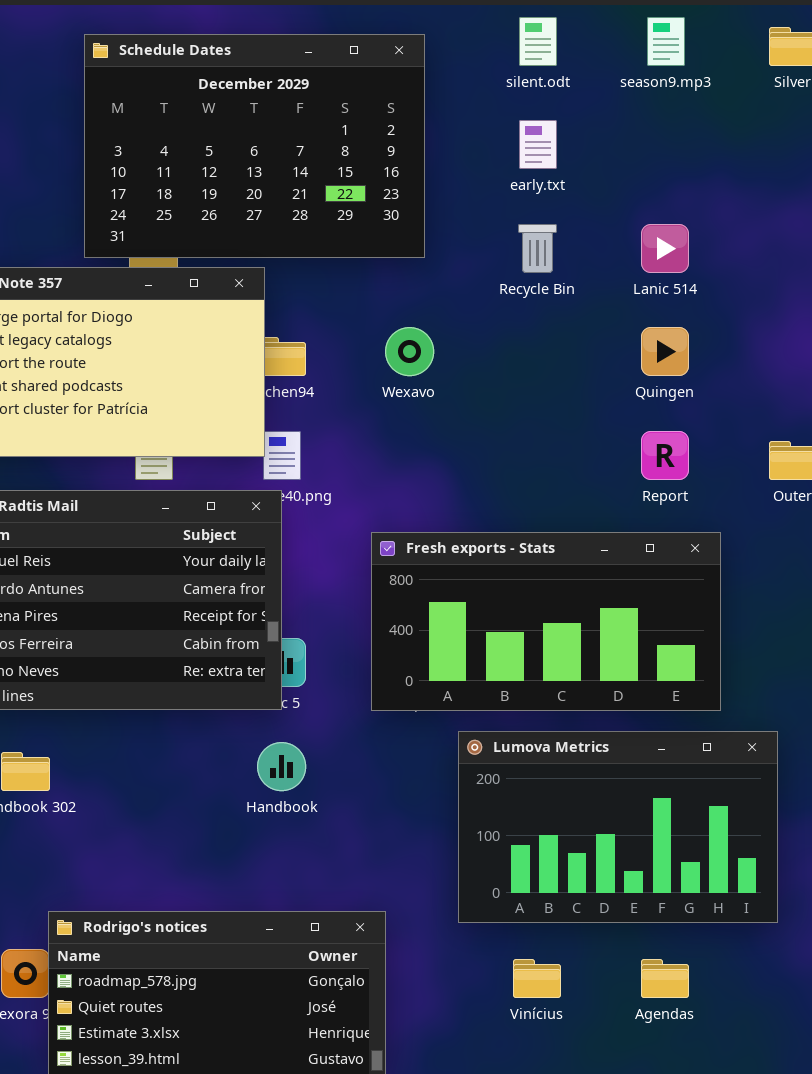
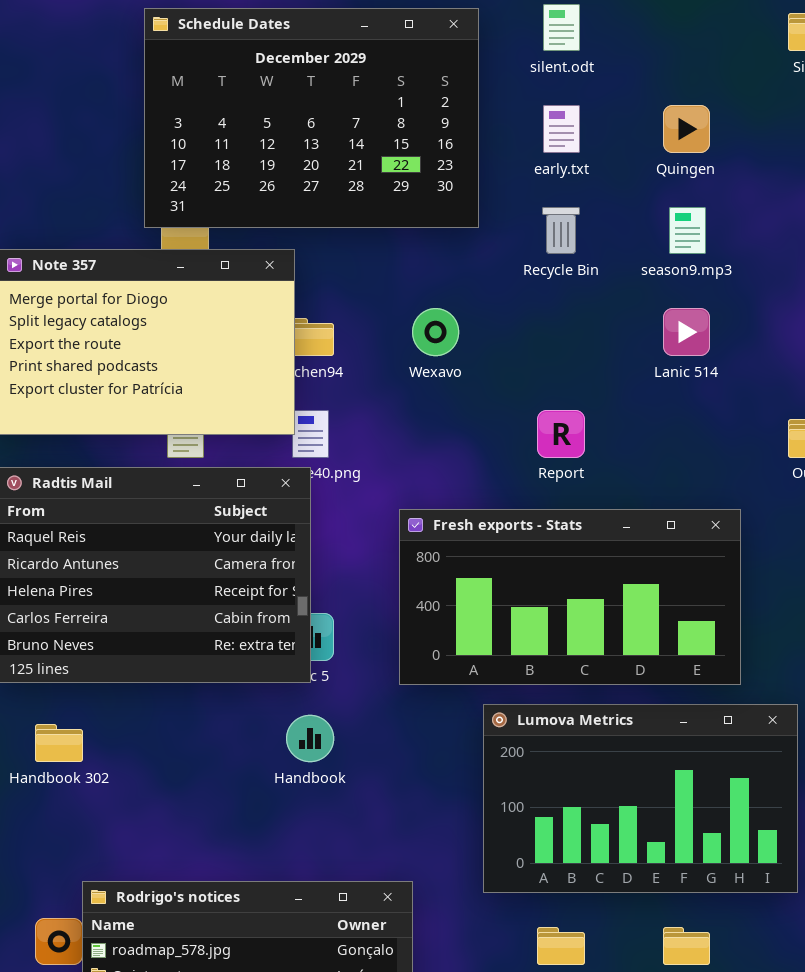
season9.mp3: [647,17,685,66] -> [669,207,706,254], moved
Schedule Dates: [84,34,425,258] -> [144,8,479,228], moved
Lanic 514: [641,224,689,273] -> [663,308,710,356], moved
Quingen: [641,327,689,376] -> [663,105,710,153], moved
Report: [641,431,689,480] -> [537,410,585,458], moved

